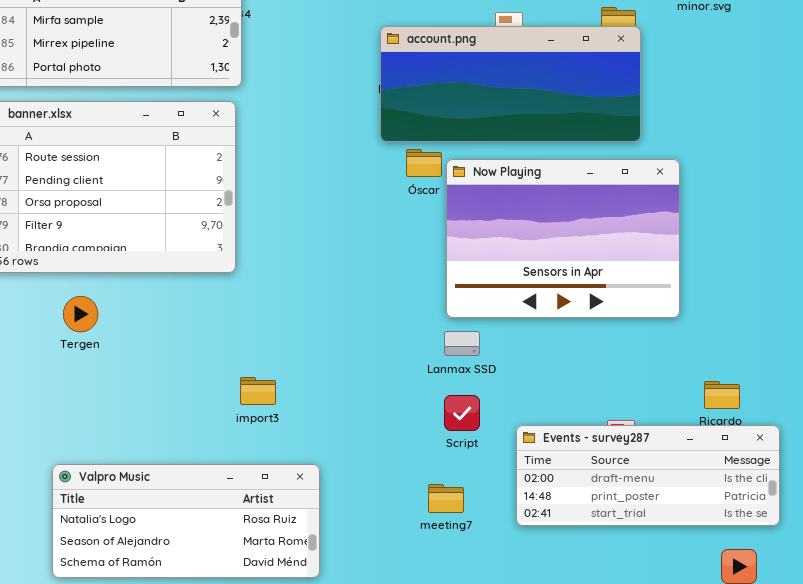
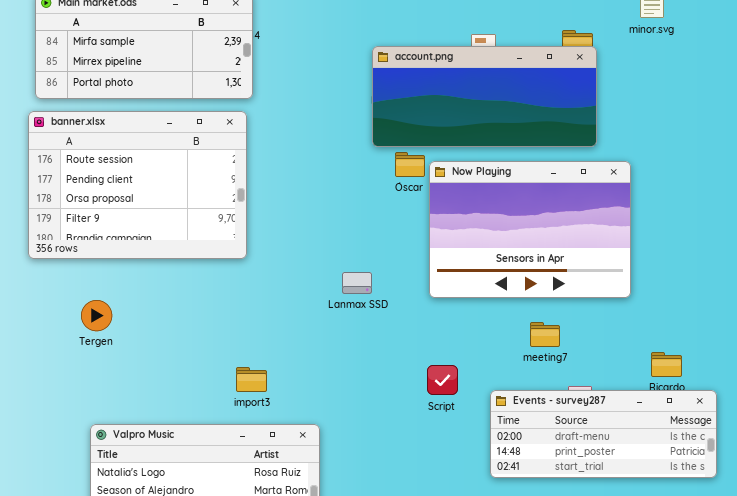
Tergen: [63,296,98,332] -> [81,300,112,331], moved
Lanmax SSD: [444,331,480,356] -> [342,272,372,294], moved
import3: [240,377,276,405] -> [236,367,267,392], moved
meeting7: [428,484,464,513] -> [530,322,560,347], moved

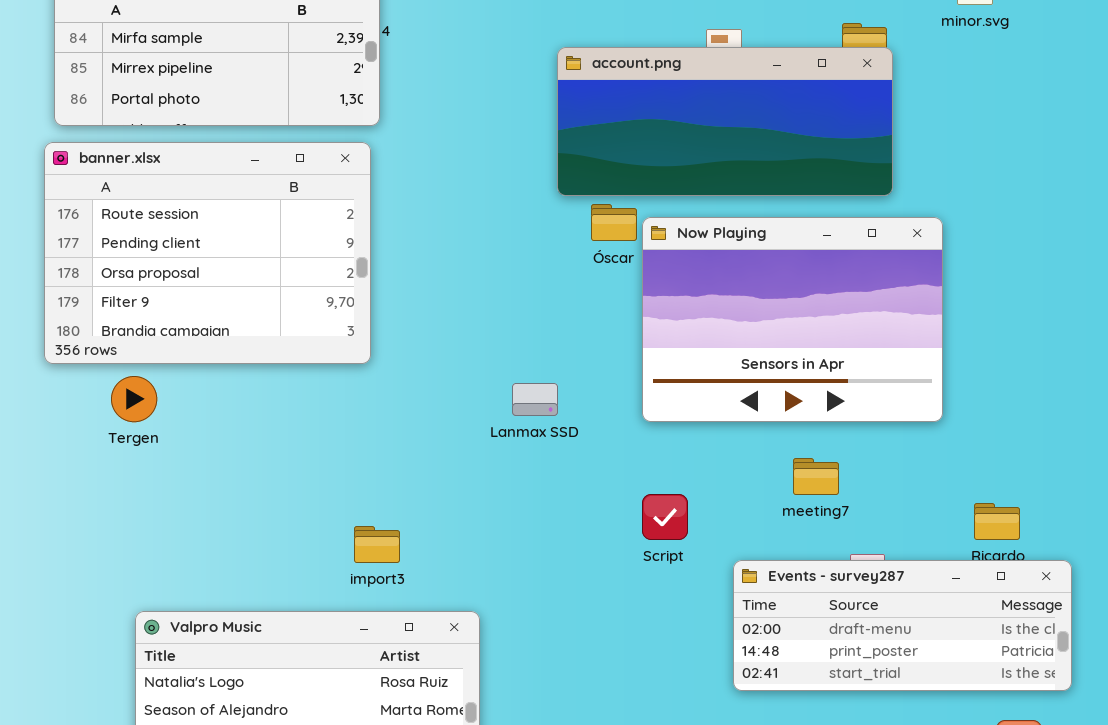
Tergen: [81,300,112,331] -> [111,376,157,422], moved
Script: [427,365,458,395] -> [642,494,688,540], moved

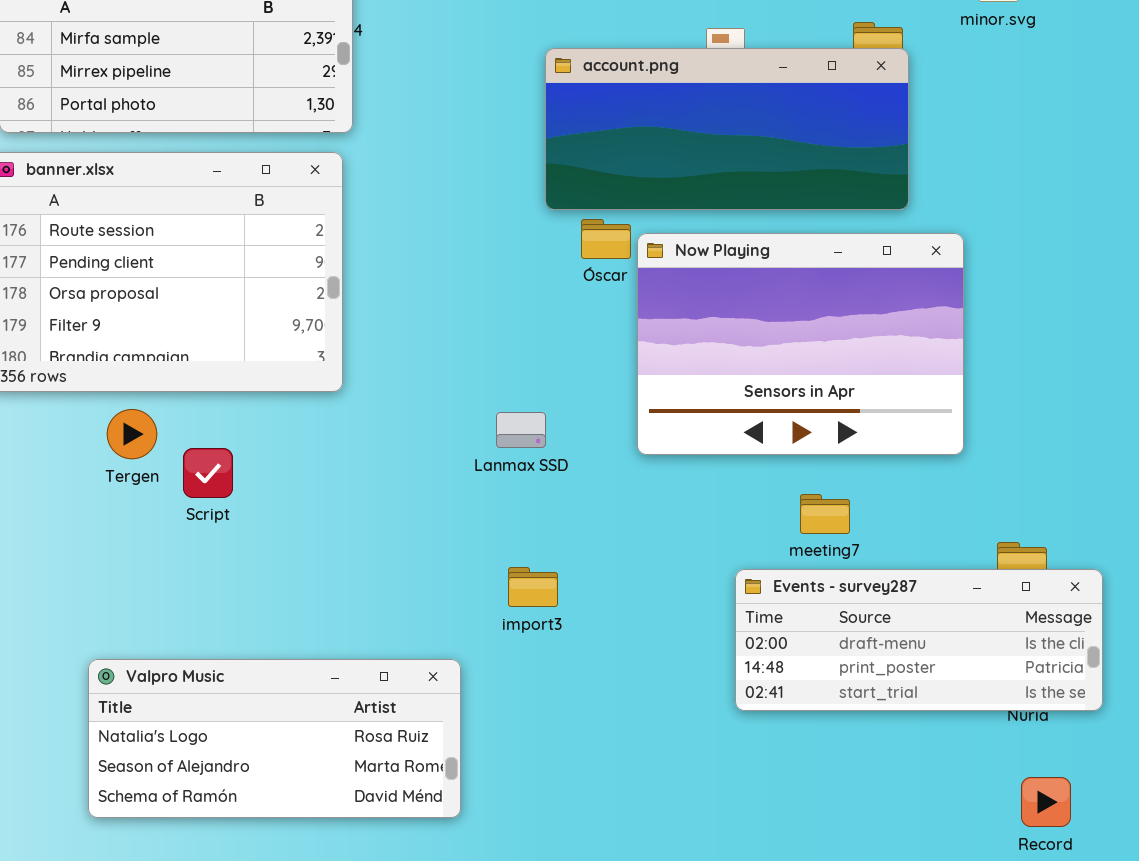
Tergen: [111,376,157,422] -> [107,409,157,459], moved
Script: [642,494,688,540] -> [183,448,233,498], moved
import3: [354,526,400,563] -> [508,567,558,607], moved
Events - survey287: [733,560,1072,691] -> [735,569,1103,711], moved

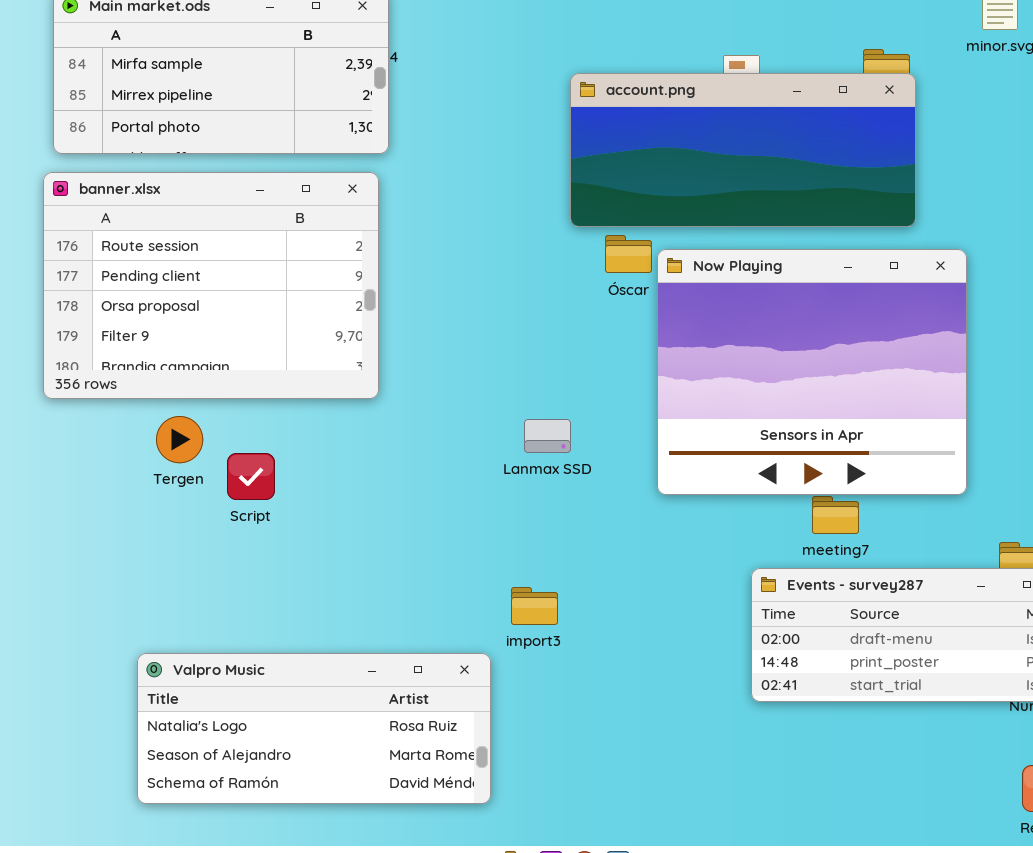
Now Playing: [637,233,964,455] -> [657,249,967,495], resized
import3: [508,567,558,607] -> [511,587,558,625], moved

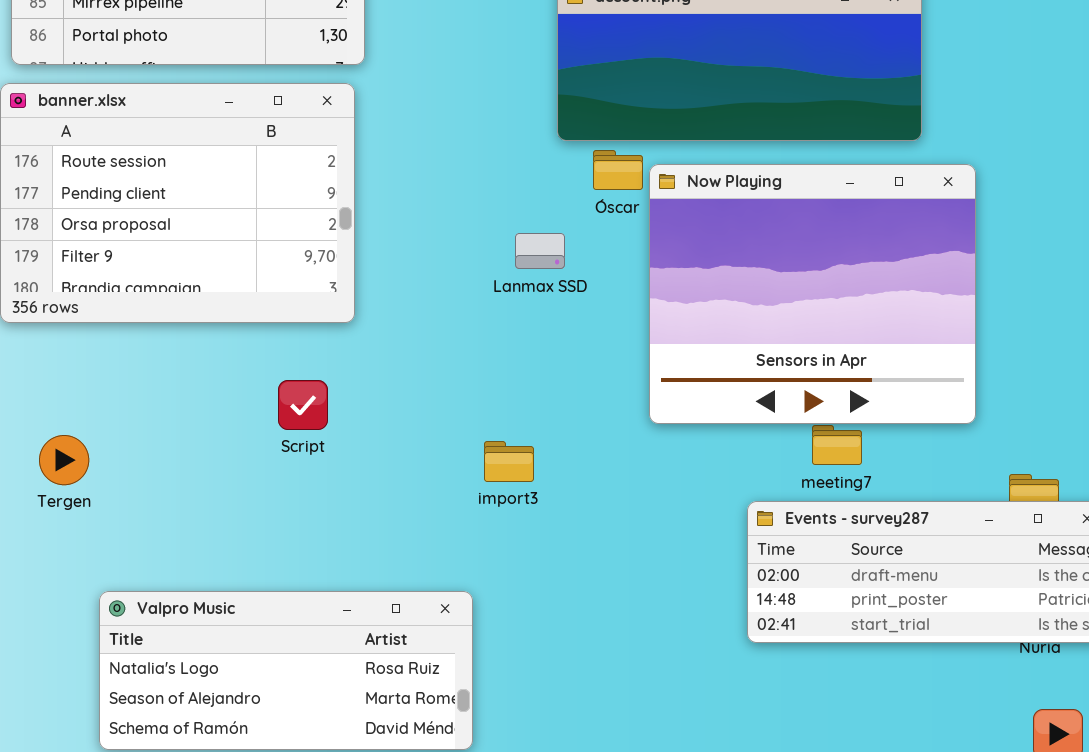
Tergen: [156,416,203,463] -> [39,435,89,485], moved
Lanmax SSD: [524,419,571,453] -> [515,233,565,269], moved
Script: [227,453,275,500] -> [278,380,328,430], moved
import3: [511,587,558,625] -> [484,441,534,482], moved

